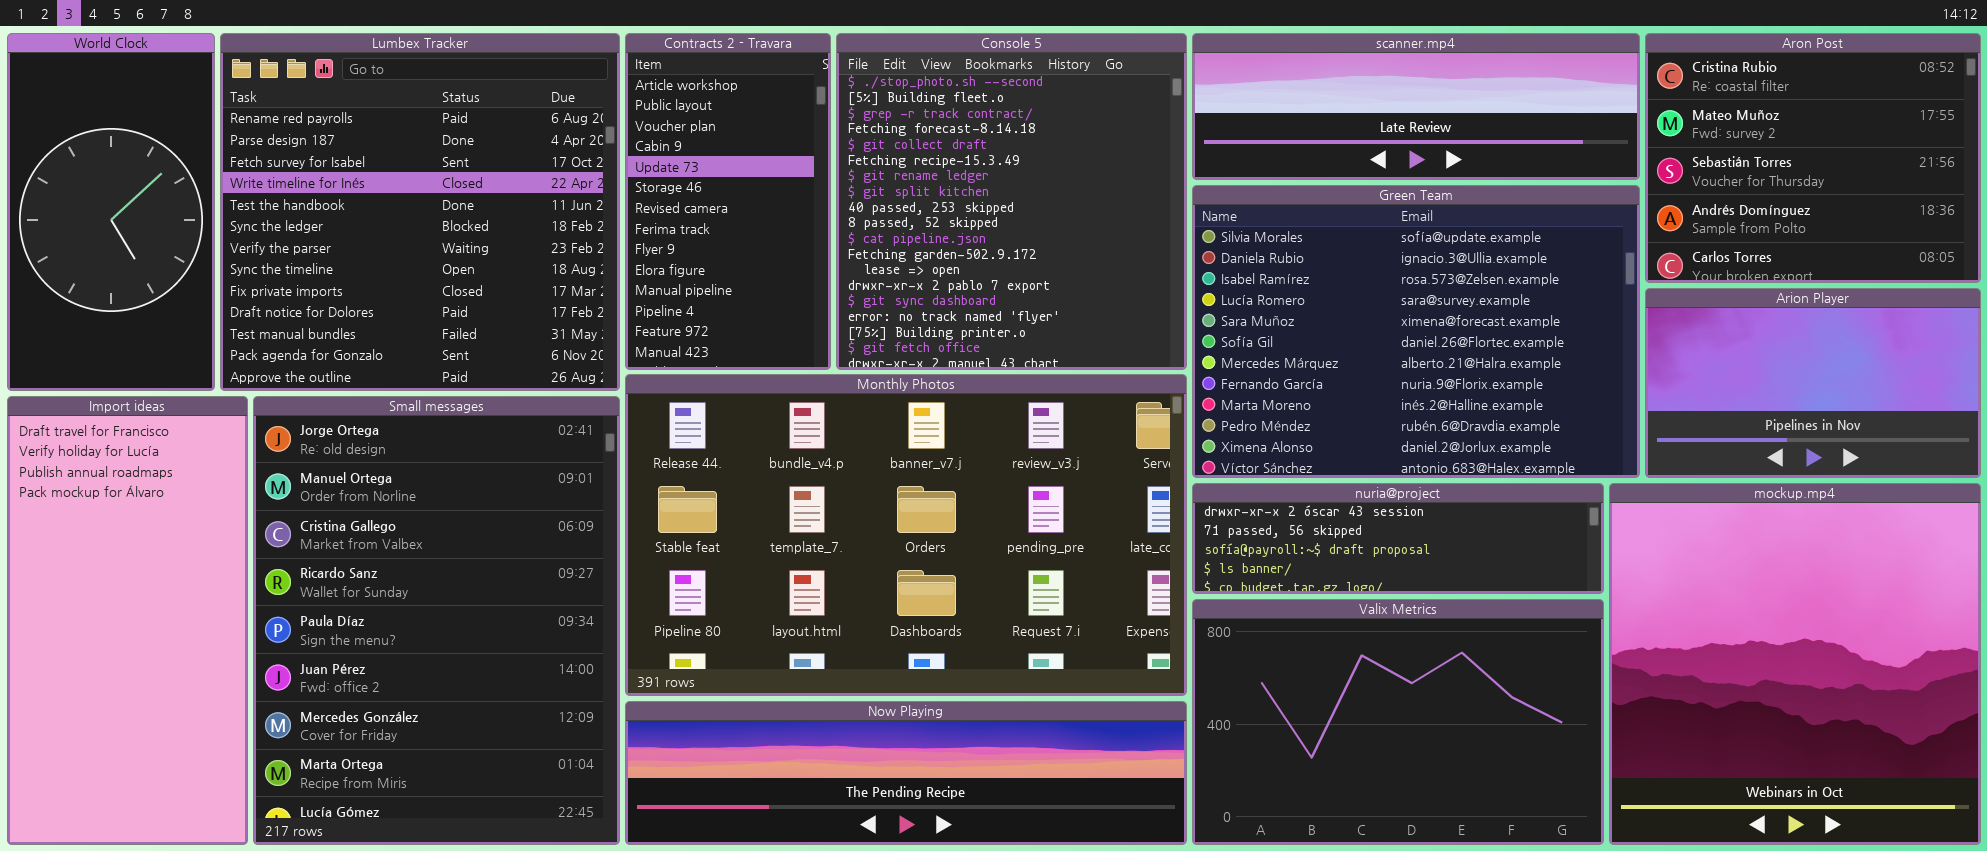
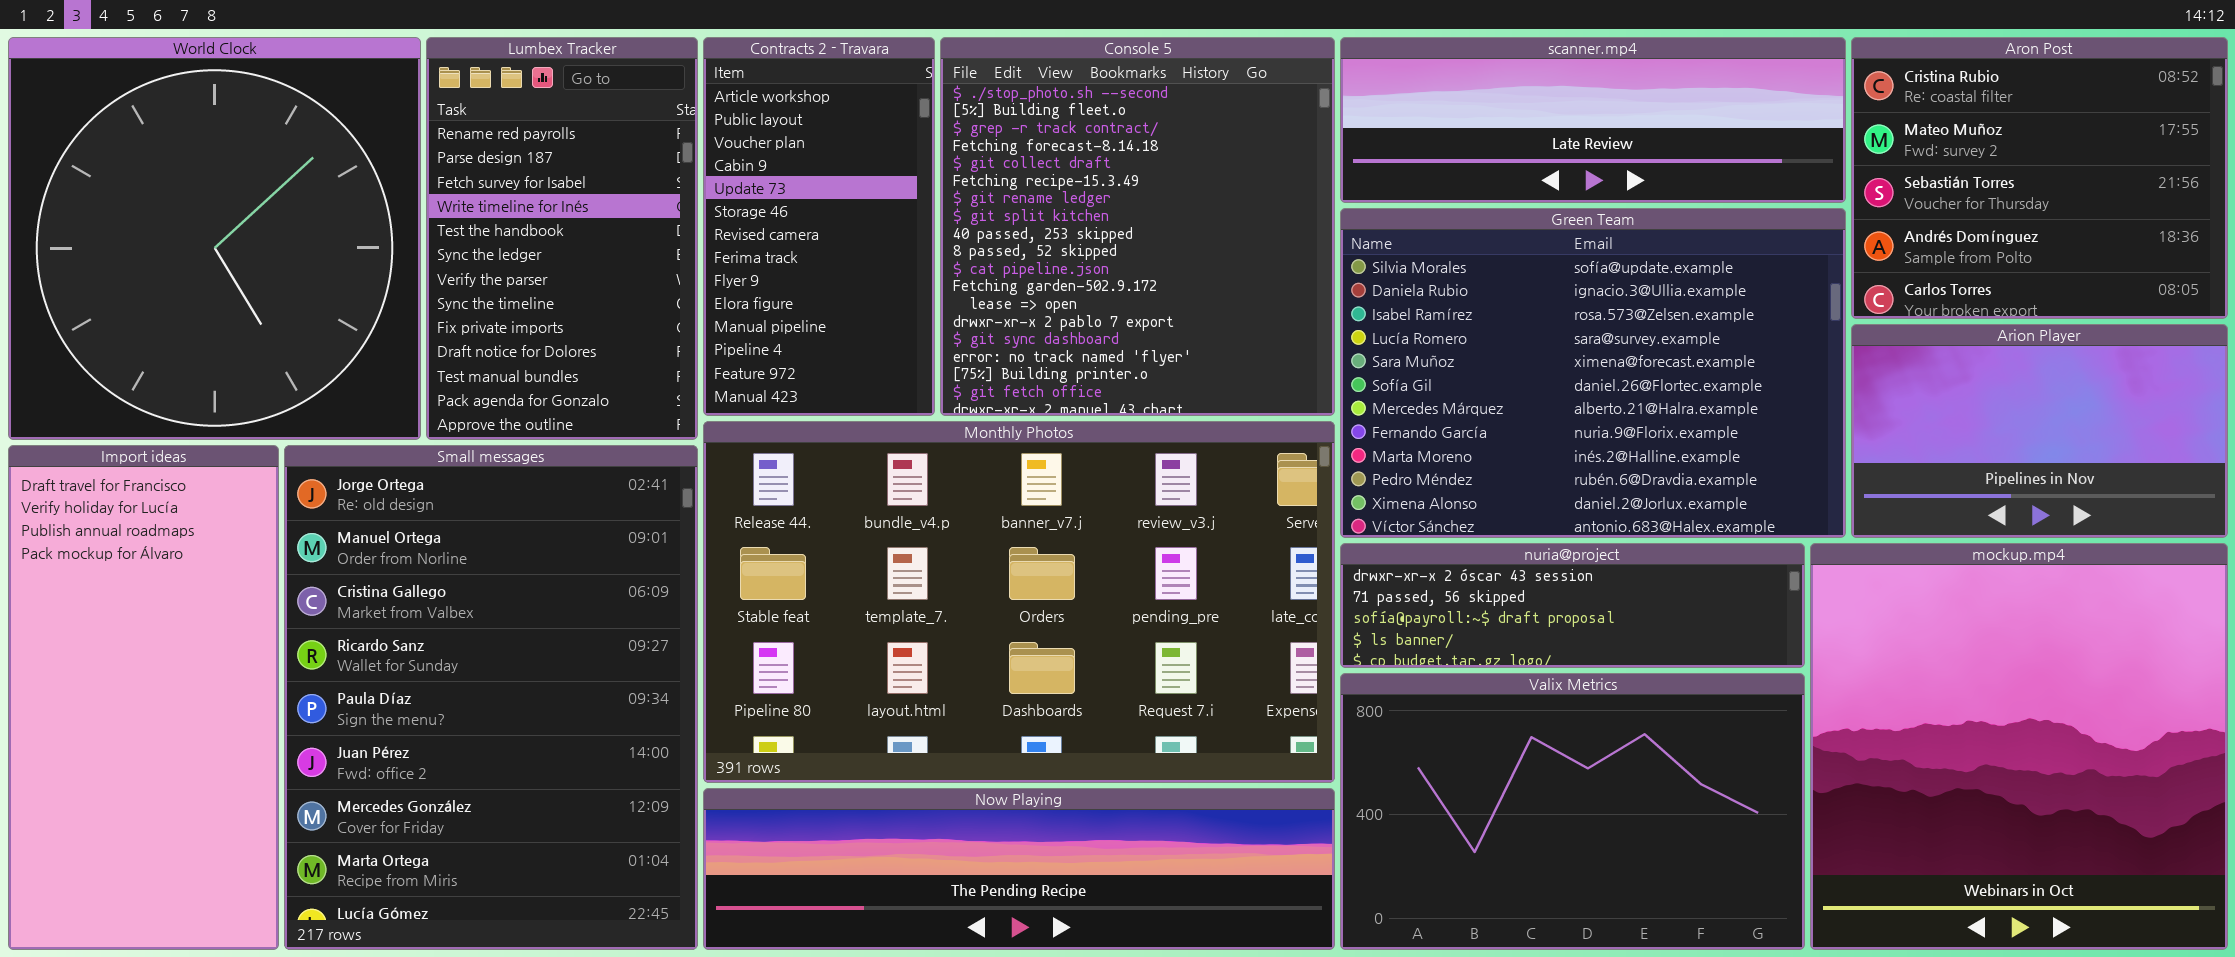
World Clock: [7,33,215,391] -> [8,37,421,440], resized
Lumbex Tracker: [220,33,620,391] -> [426,37,698,440], resized

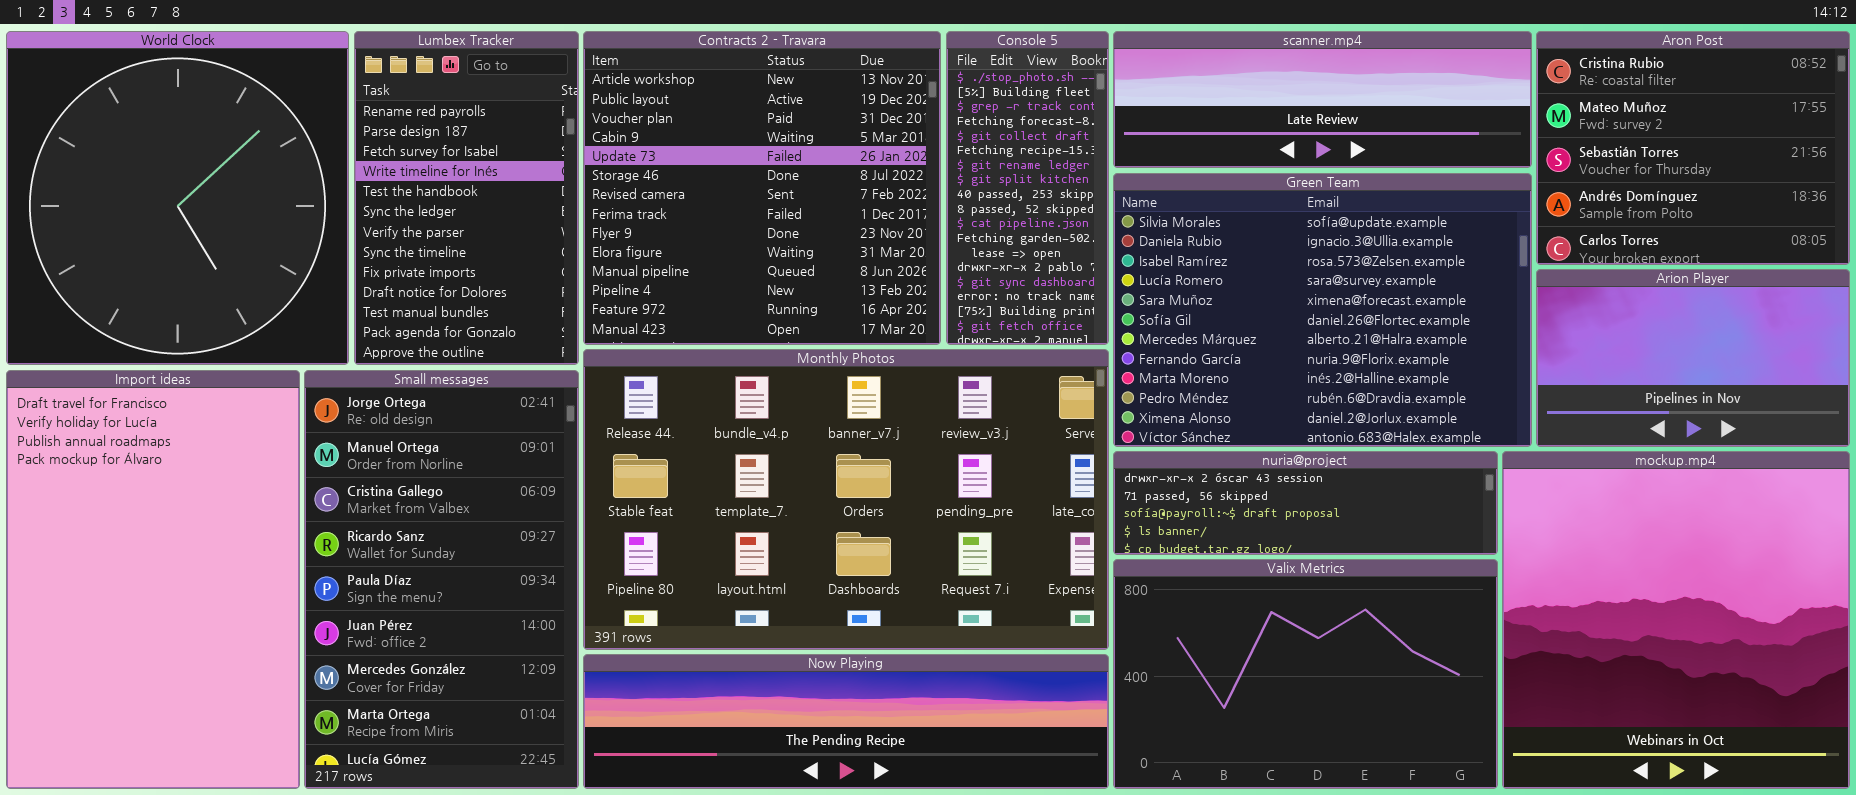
Contracts 2 - Travara: [703,37,935,416] -> [583,31,941,345], resized
Console 5: [940,37,1335,416] -> [946,31,1109,345], resized
Import ideas: [8,445,279,950] -> [6,370,300,789], resized
Small messages: [284,445,698,950] -> [304,370,579,789], resized

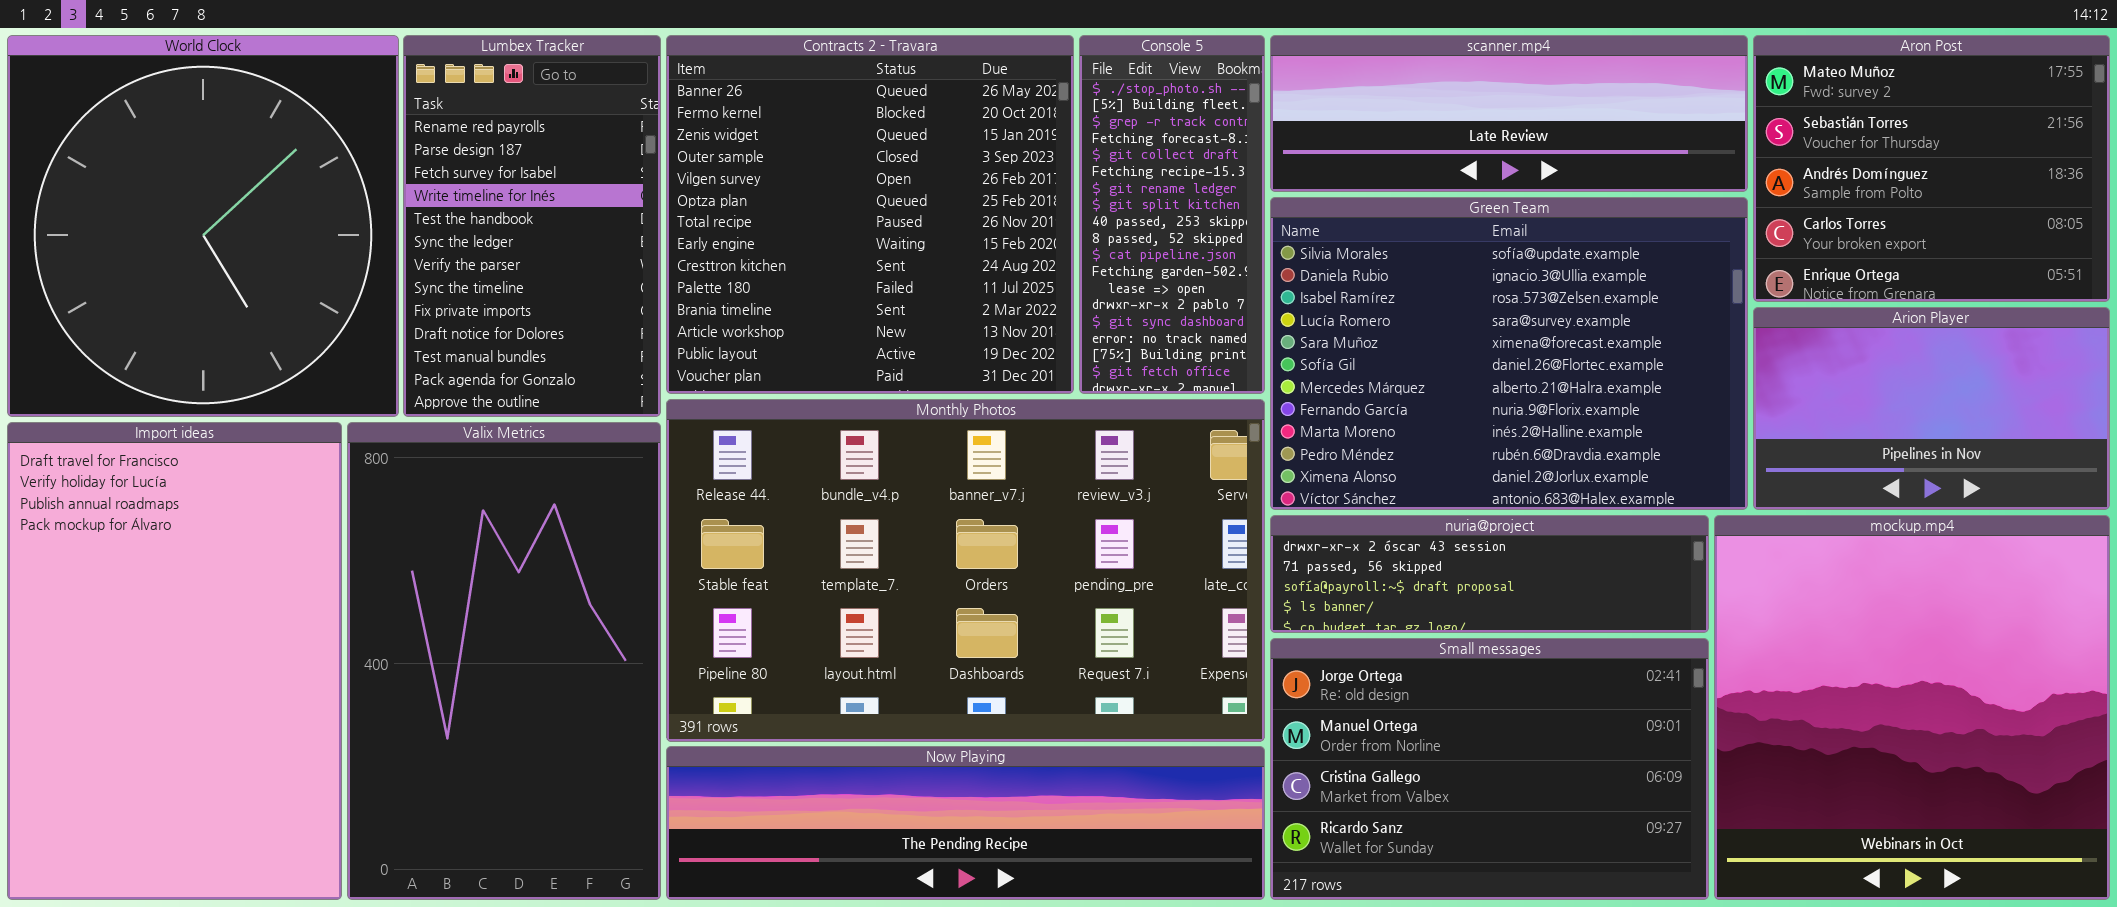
Contracts 2 - Travara: [583,31,941,345] -> [666,35,1074,394], scrolled up 11 rows
Aron Post: [1536,31,1850,265] -> [1753,35,2110,302], scrolled down 1 row
Small messages: [304,370,579,789] -> [1270,638,1709,900], moved, resized
Valix Metrics: [1113,559,1498,789] -> [347,422,661,900], moved, resized

